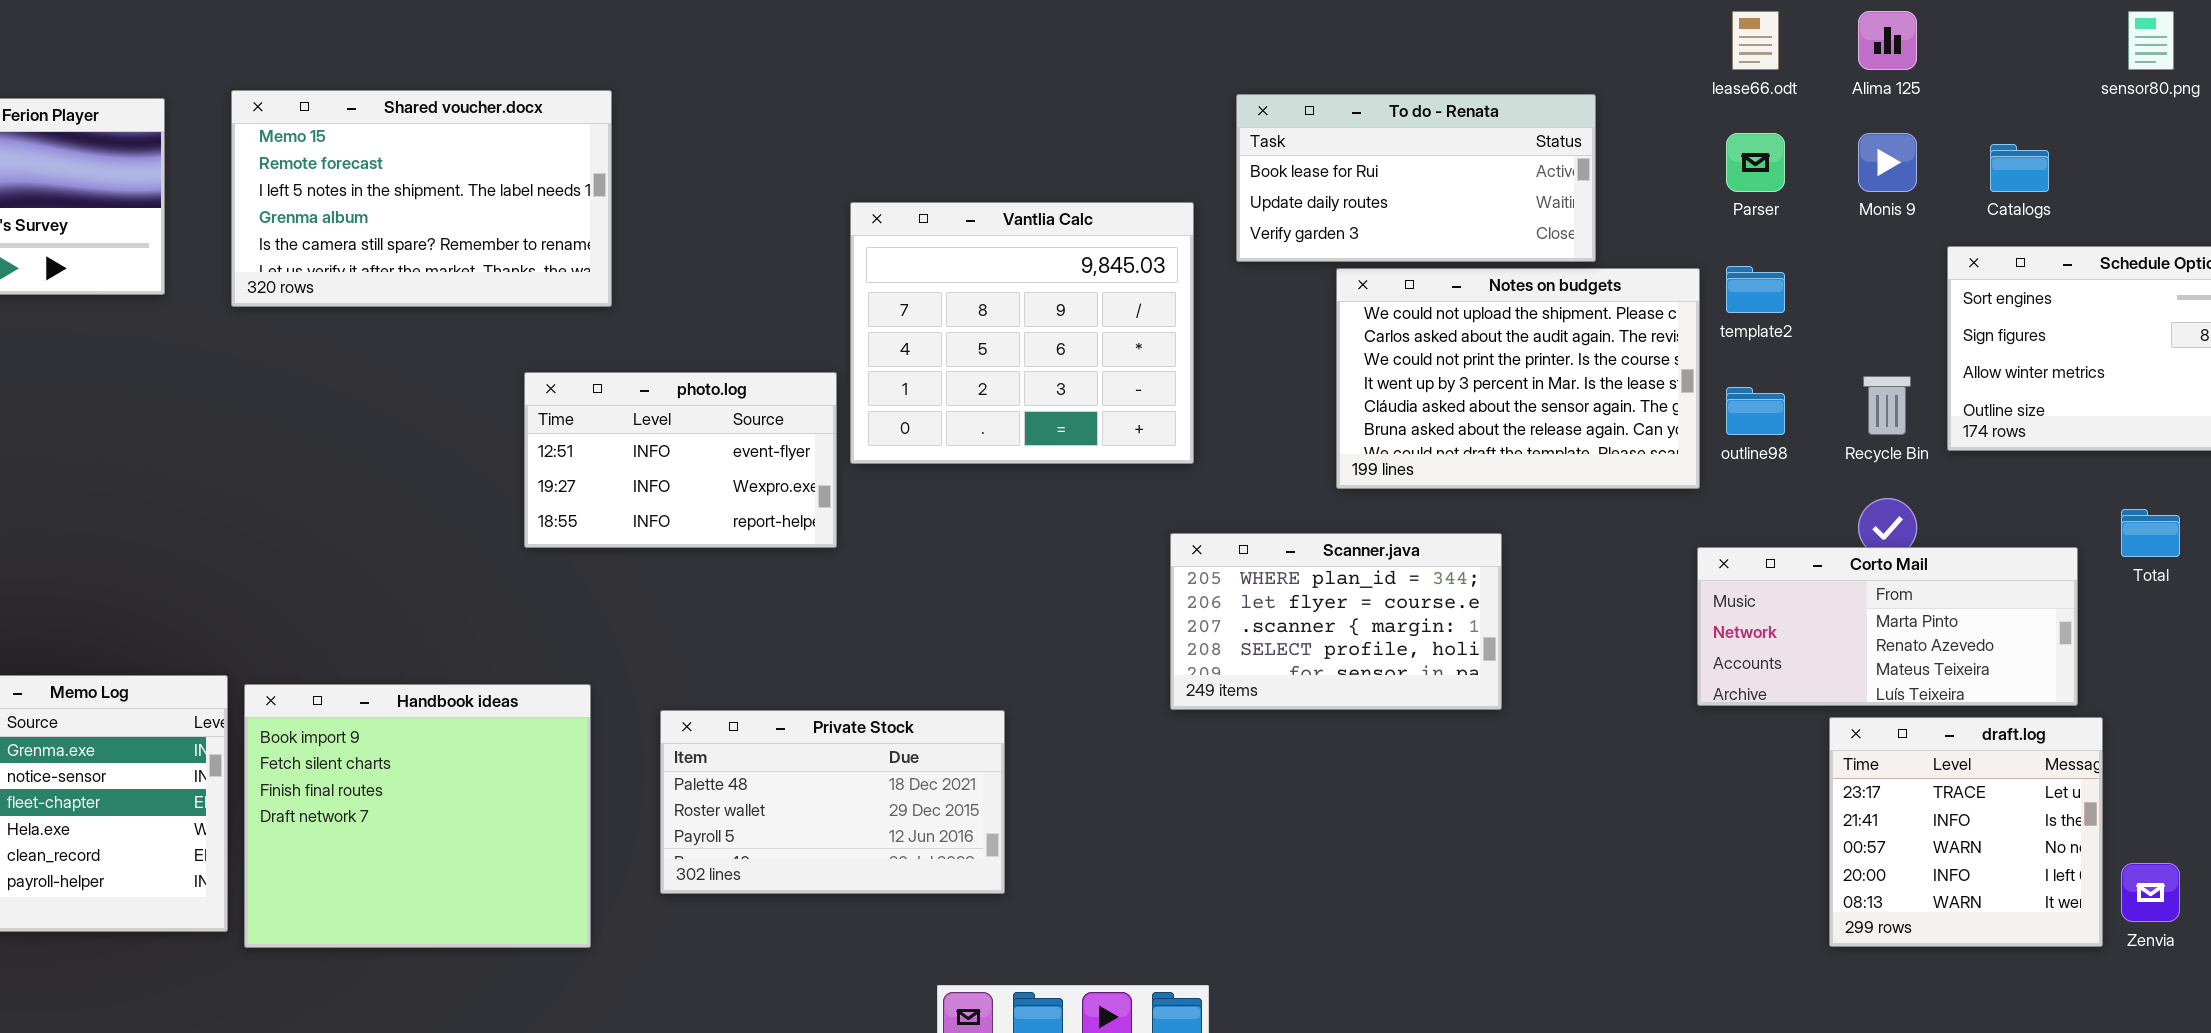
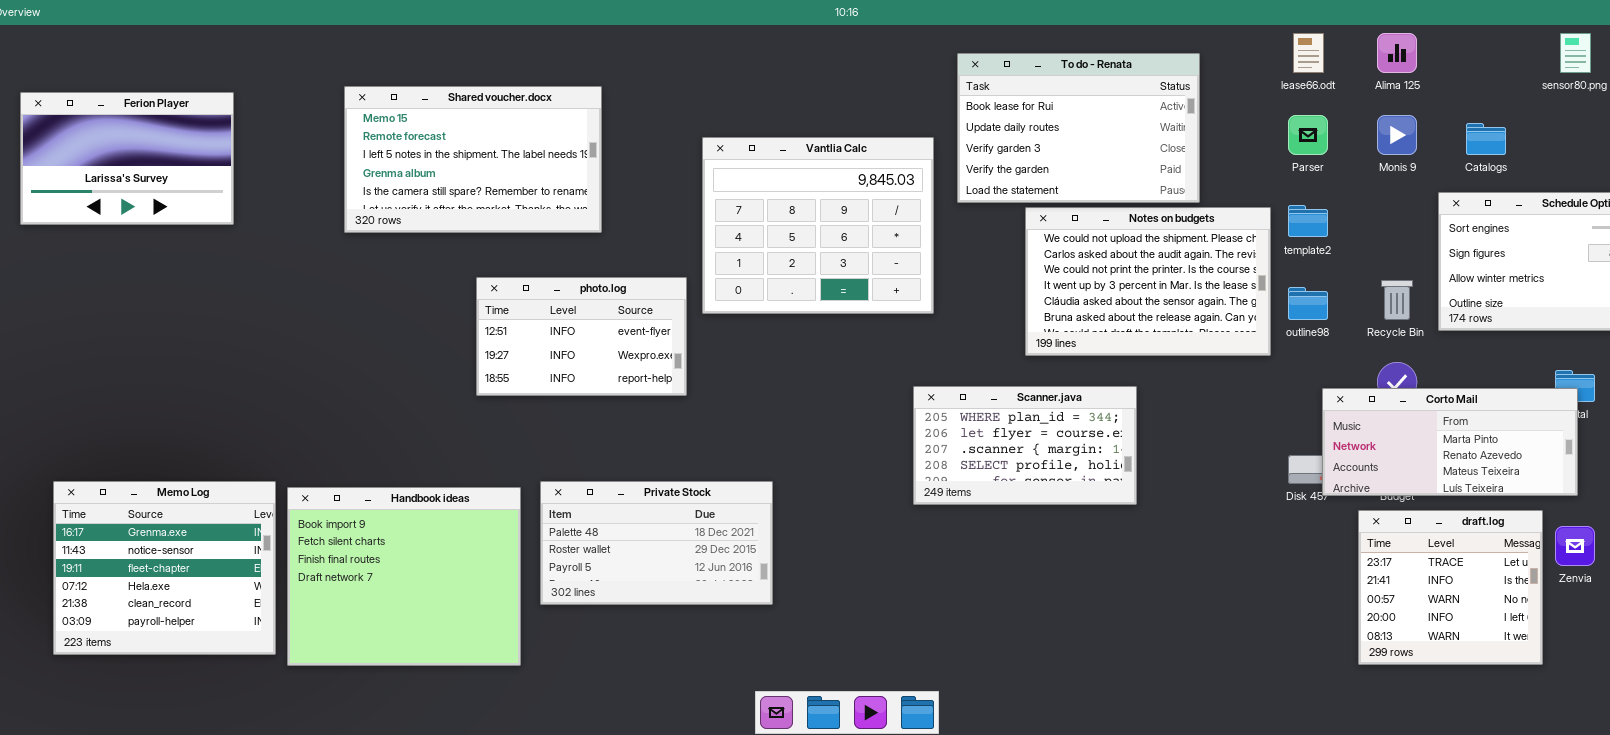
Shared voucher.docx: [231,90,612,307] -> [344,86,602,233], moved
To do - Renata: [1236,94,1596,262] -> [957,53,1200,203], resized
Vantlia Calc: [850,202,1194,464] -> [702,137,934,314], moved
Corto Mail: [1697,547,2078,706] -> [1322,388,1578,496], moved
Private Stock: [660,710,1005,894] -> [540,481,773,605], moved
Zenvia: [2121,863,2180,922] -> [1555,526,1595,566], moved

